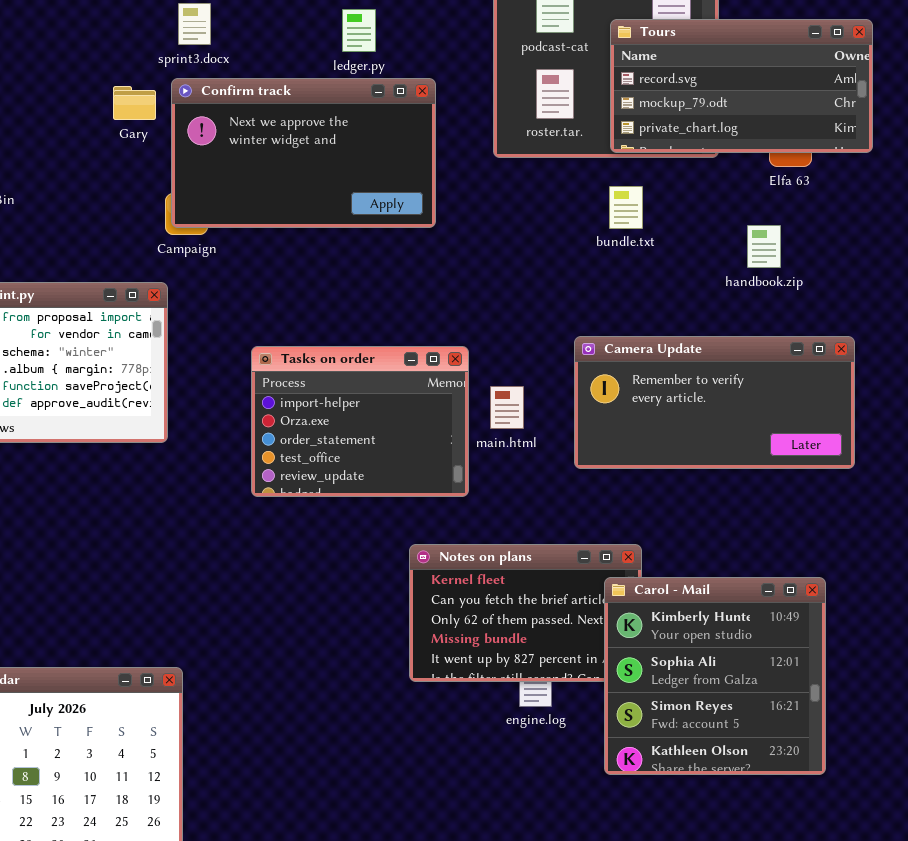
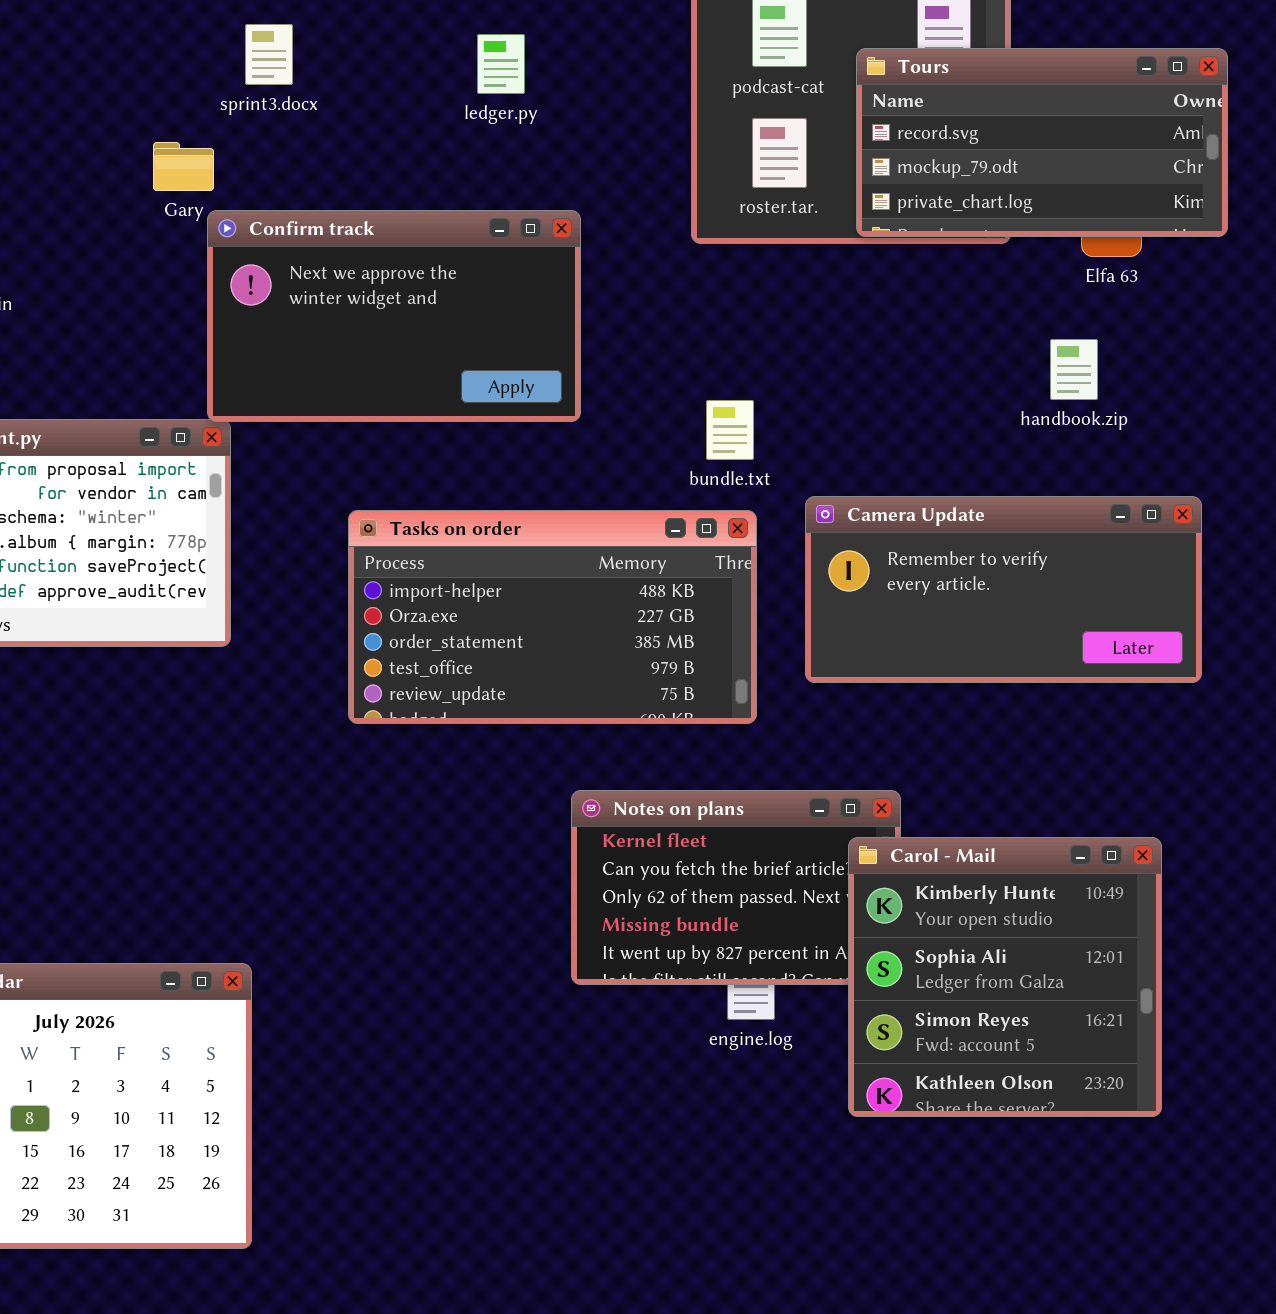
Confirm track: [171,78,436,228] -> [207,210,581,422], moved
bundle.txt: [609,186,643,229] -> [706,400,754,460], moved
Tasks on order: [251,346,469,497] -> [348,510,757,724], resized

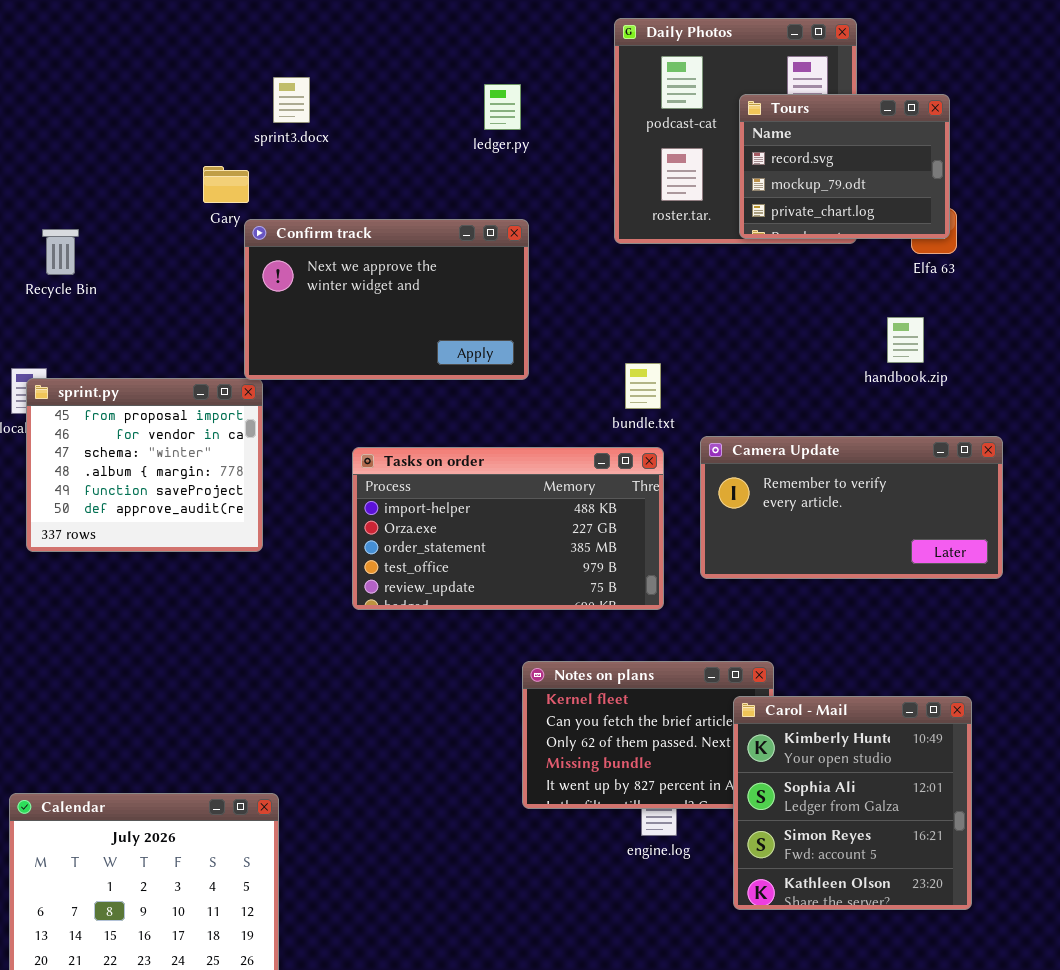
ledger.py: [477,34,525,94] -> [484,84,521,130], moved
Tours: [856,48,1228,237] -> [739,94,950,239], resized

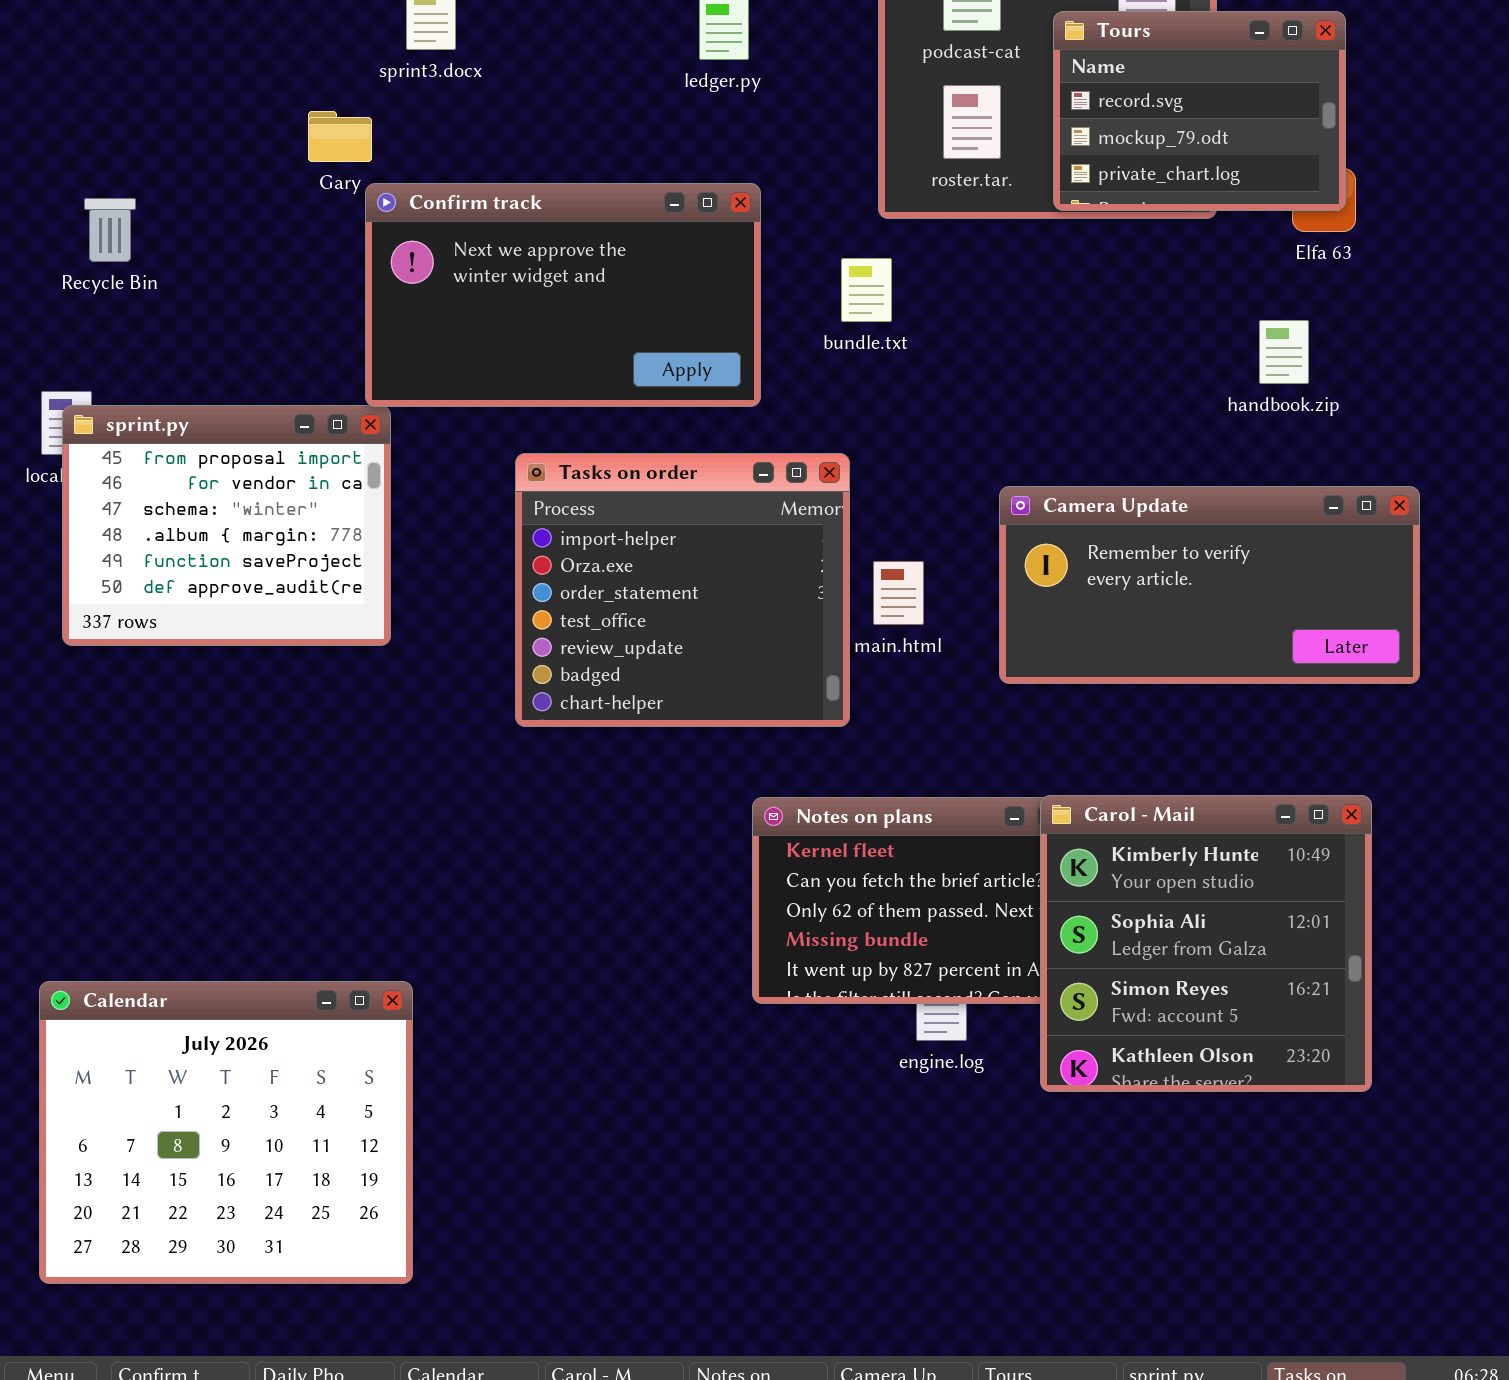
bundle.txt: [625,363,661,409] -> [841,258,892,322], moved
Tasks on order: [352,447,664,610] -> [515,453,850,727], resized
Carol - Mail: [733,696,972,910] -> [1040,795,1372,1092], moved

